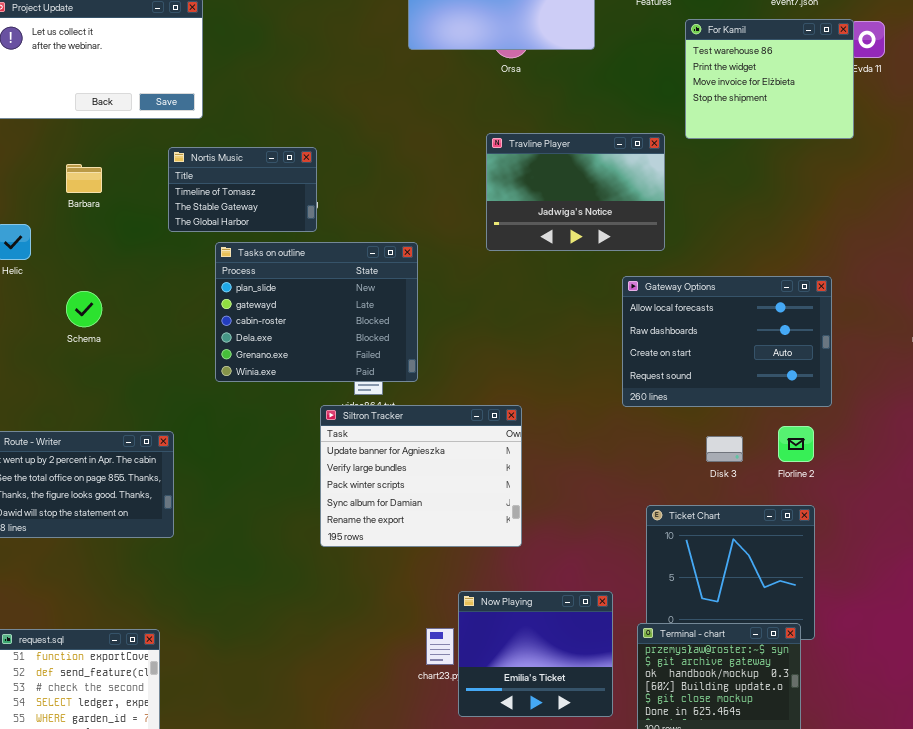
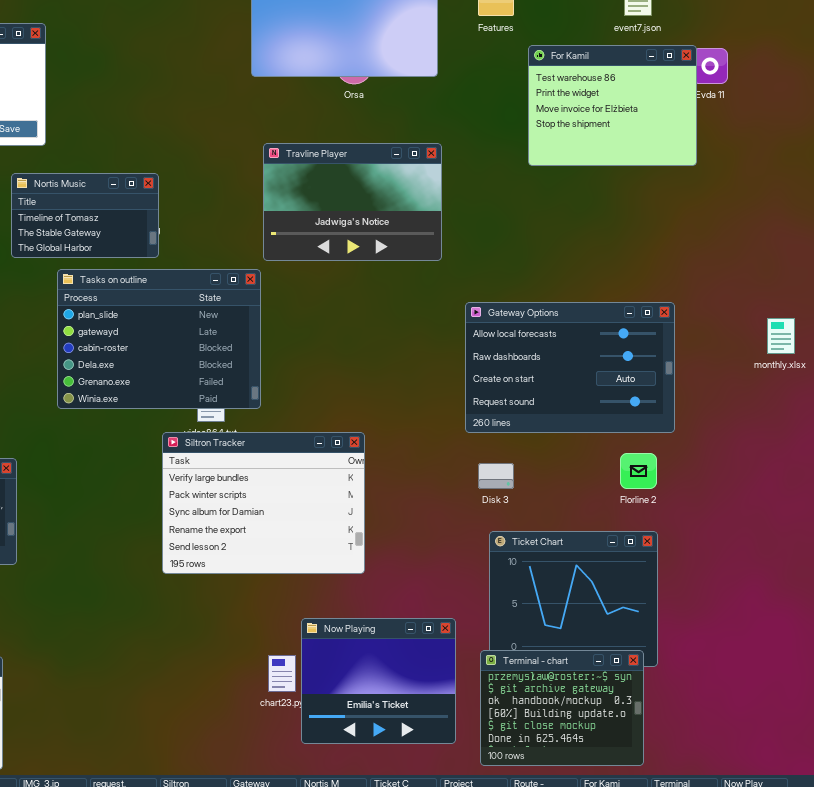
Travline Player: [486,133,665,251] -> [263,143,442,261], moved
Siltron Tracker: [320,405,522,547] -> [162,432,365,574], scrolled down 1 row
Disk 3: [706,436,743,462] -> [478,463,514,489], moved

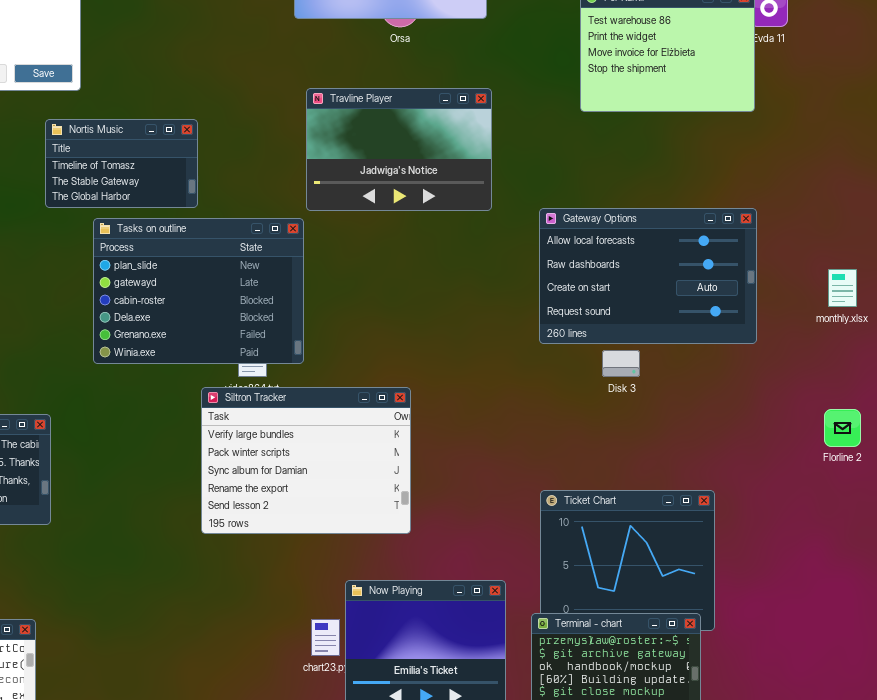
Gateway Options: [465,302,675,433] -> [539,208,757,344], moved
Florline 2: [620,453,657,489] -> [824,409,861,447], moved
Disk 3: [478,463,514,489] -> [602,350,640,377], moved

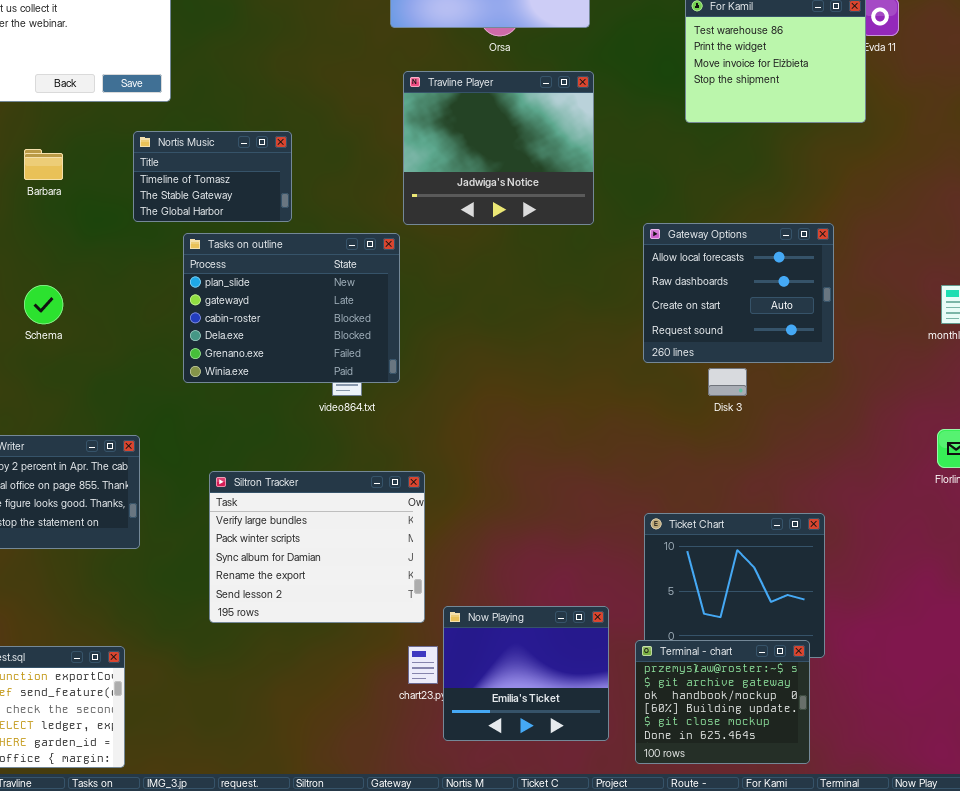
Travline Player: [306,88,492,211] -> [403,71,594,225], resized
Gateway Options: [539,208,757,344] -> [643,223,834,363], resized
Siltron Tracker: [201,387,411,534] -> [209,471,425,623], moved

